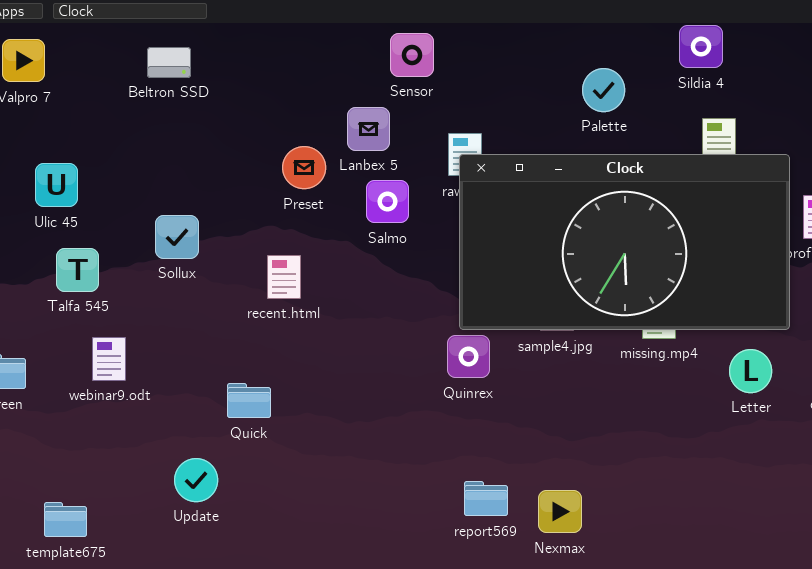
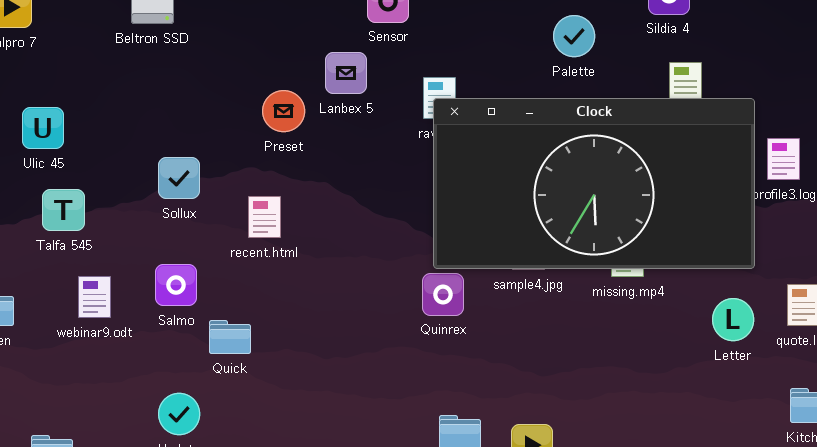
Salmo: [366,180,409,223] -> [155,264,197,306], moved
Sollux: [155,215,199,259] -> [158,157,200,199], moved
Letter: [729,349,772,393] -> [712,298,754,341], moved

